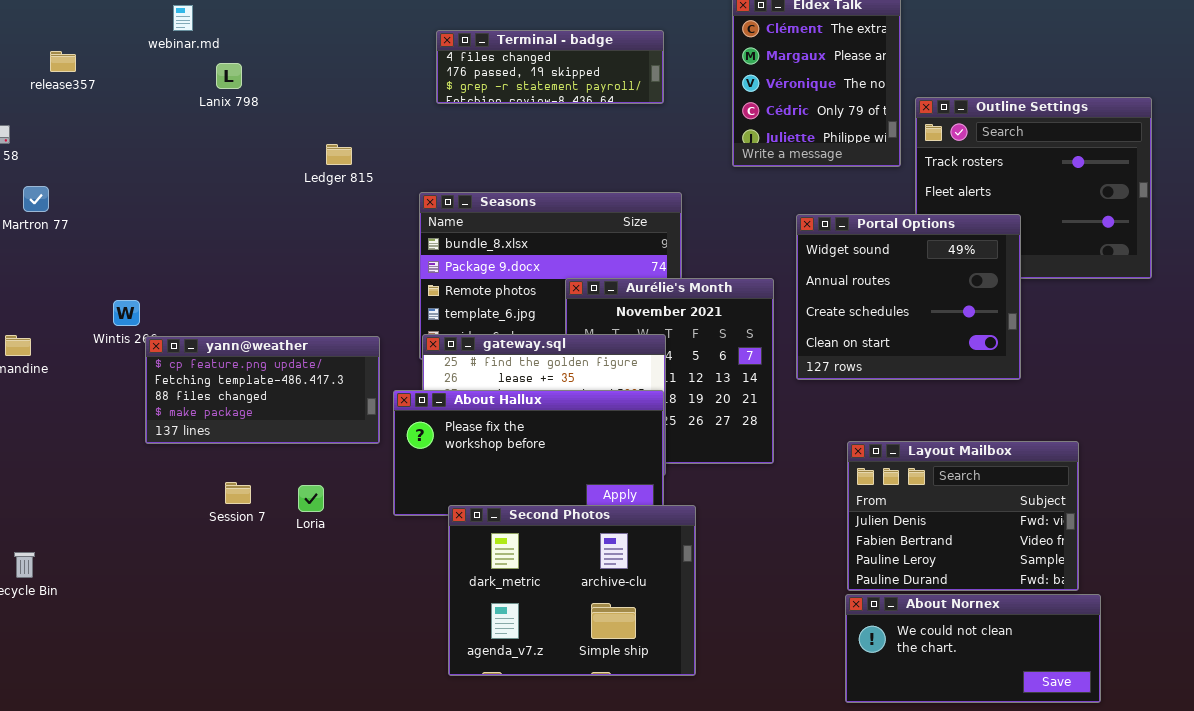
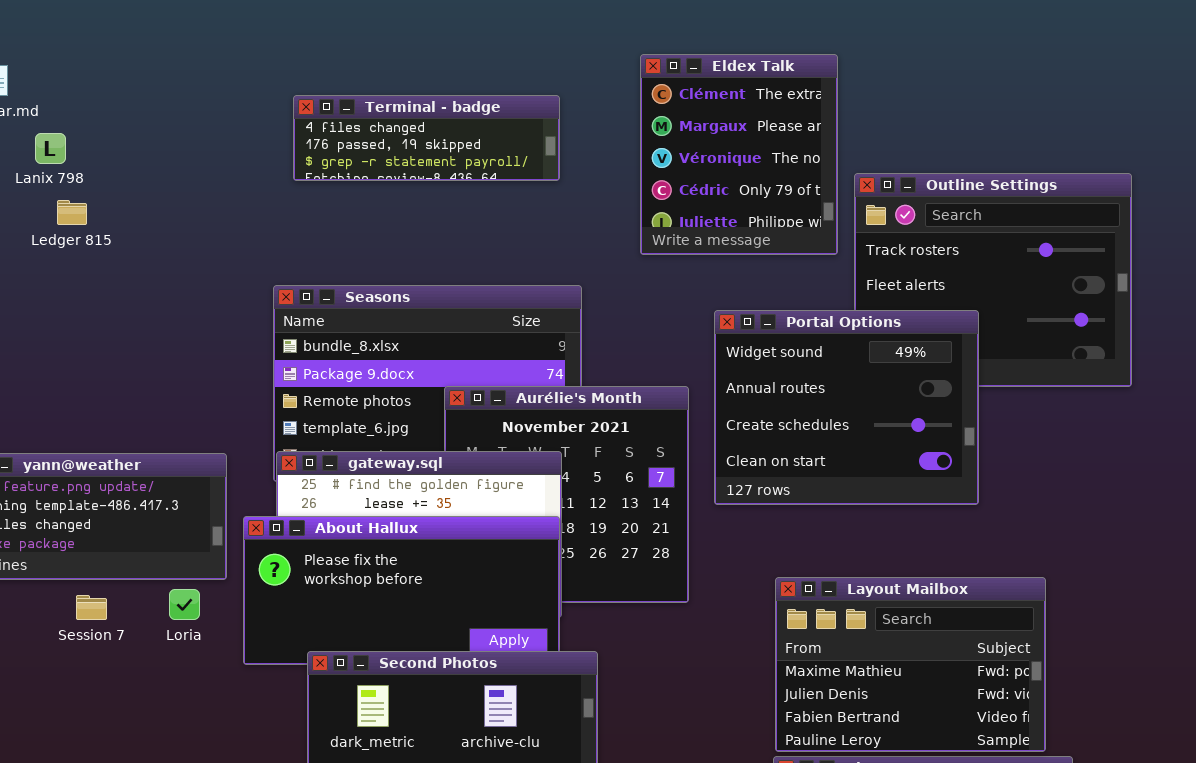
Ledger 815: [326,144,352,165] -> [57,200,87,225], moved
Layout Mailbox: [847,441,1079,591] -> [775,577,1046,752], scrolled up 1 row
Session 7: [225,482,251,504] -> [76,595,107,620], moved
Loria: [298,485,324,512] -> [169,589,200,620], moved

